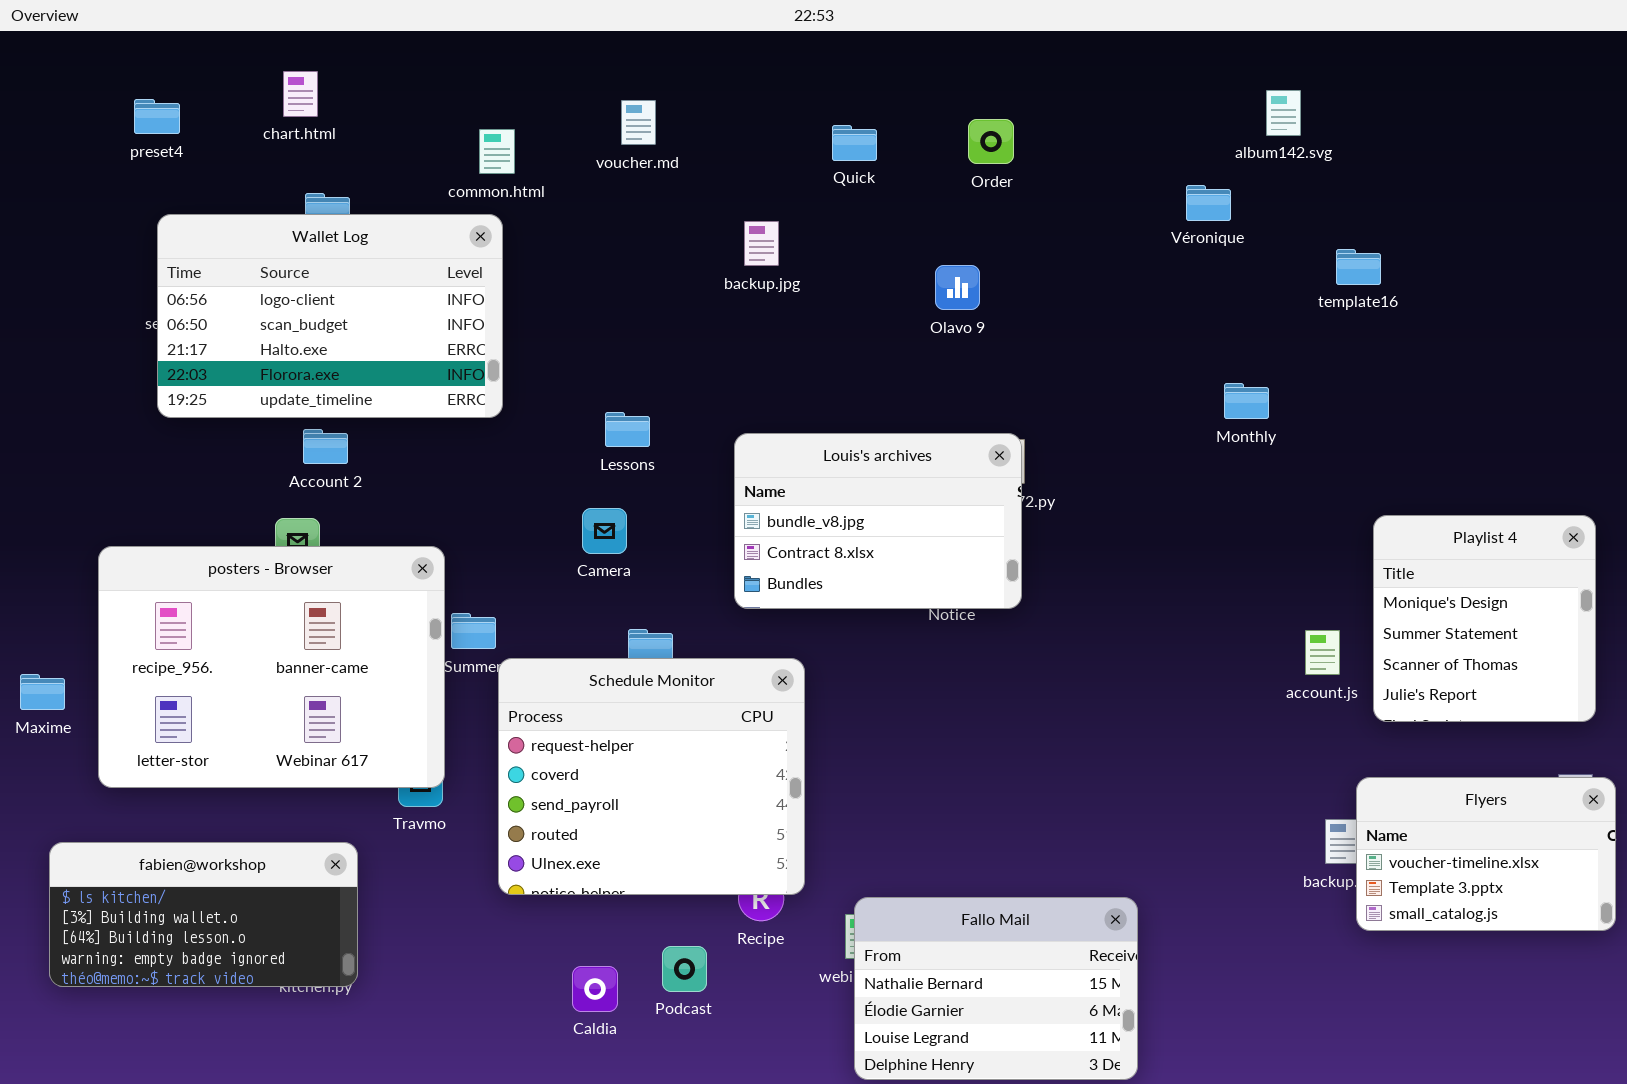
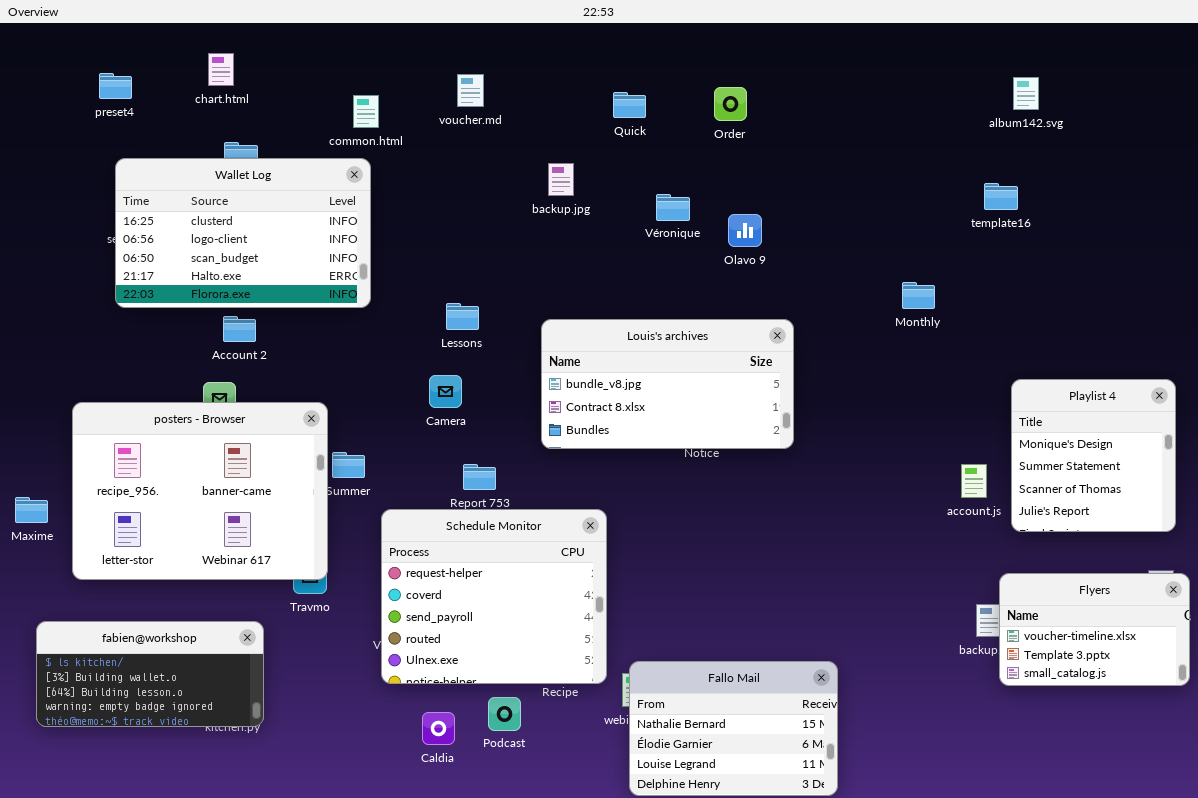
album142.svg: [1266,90,1301,136] -> [1013,77,1039,110], moved
Véronique: [1186,185,1231,221] -> [656,194,690,221], moved
Wallet Log: [157,214,503,418] -> [115,158,371,308], scrolled up 1 row
Olavo 9: [935,265,980,310] -> [728,214,762,247], moved
Louis's archives: [734,433,1022,609] -> [541,319,794,449], resized
Schedule Monitor: [498,658,805,895] -> [381,509,607,684], moved

